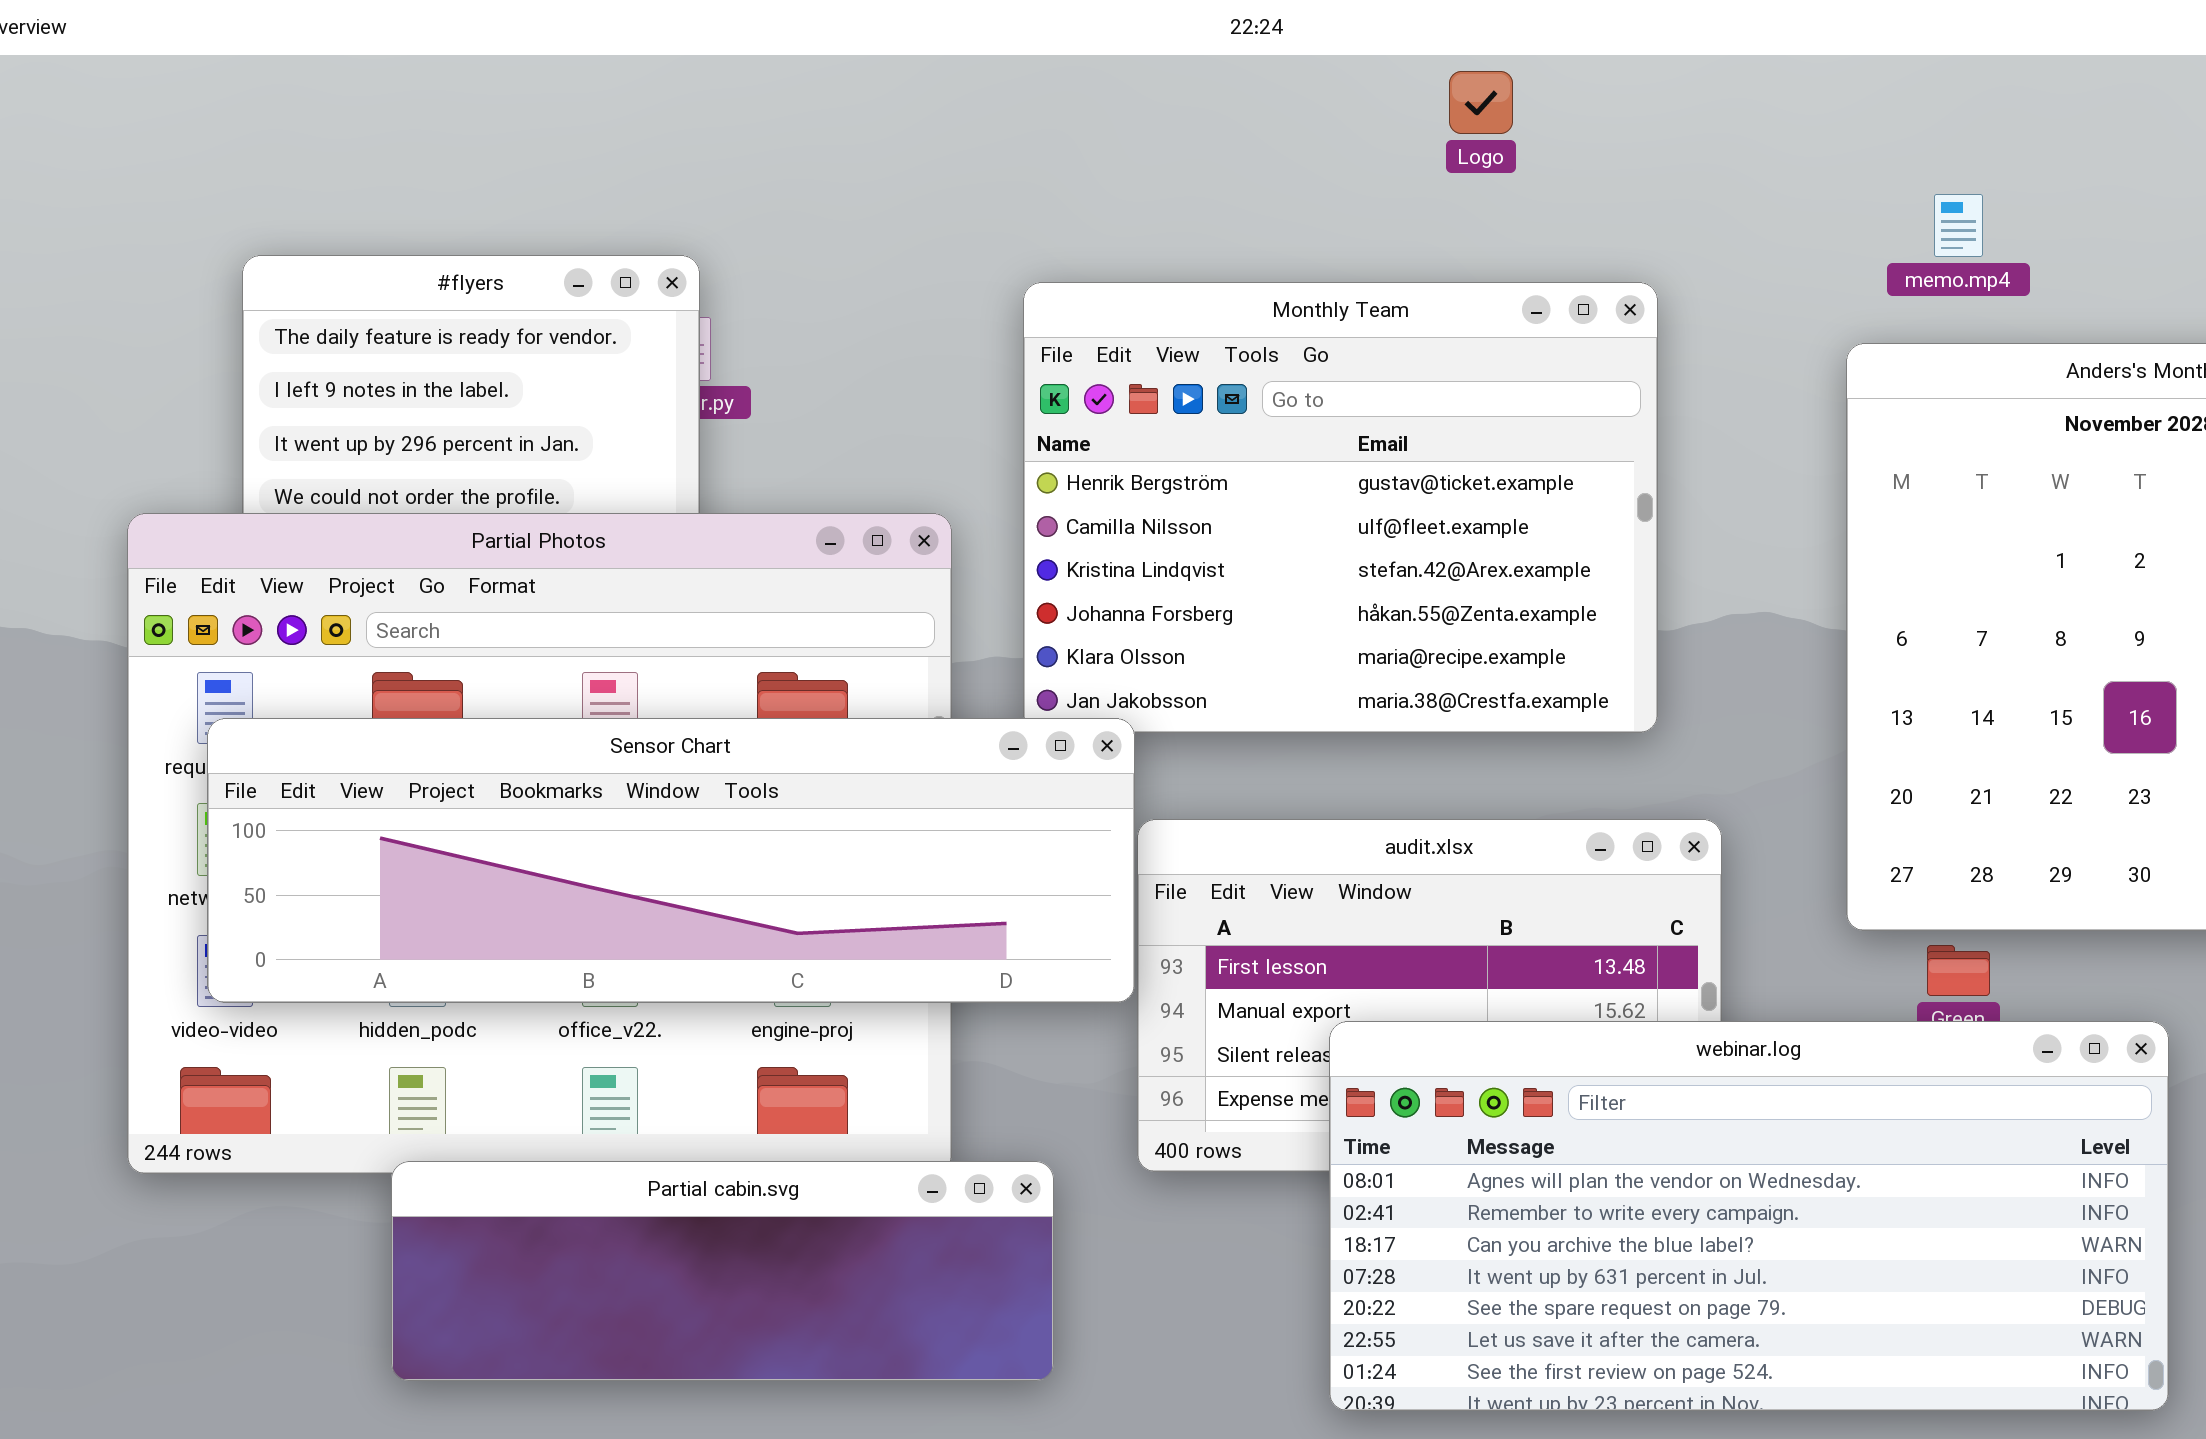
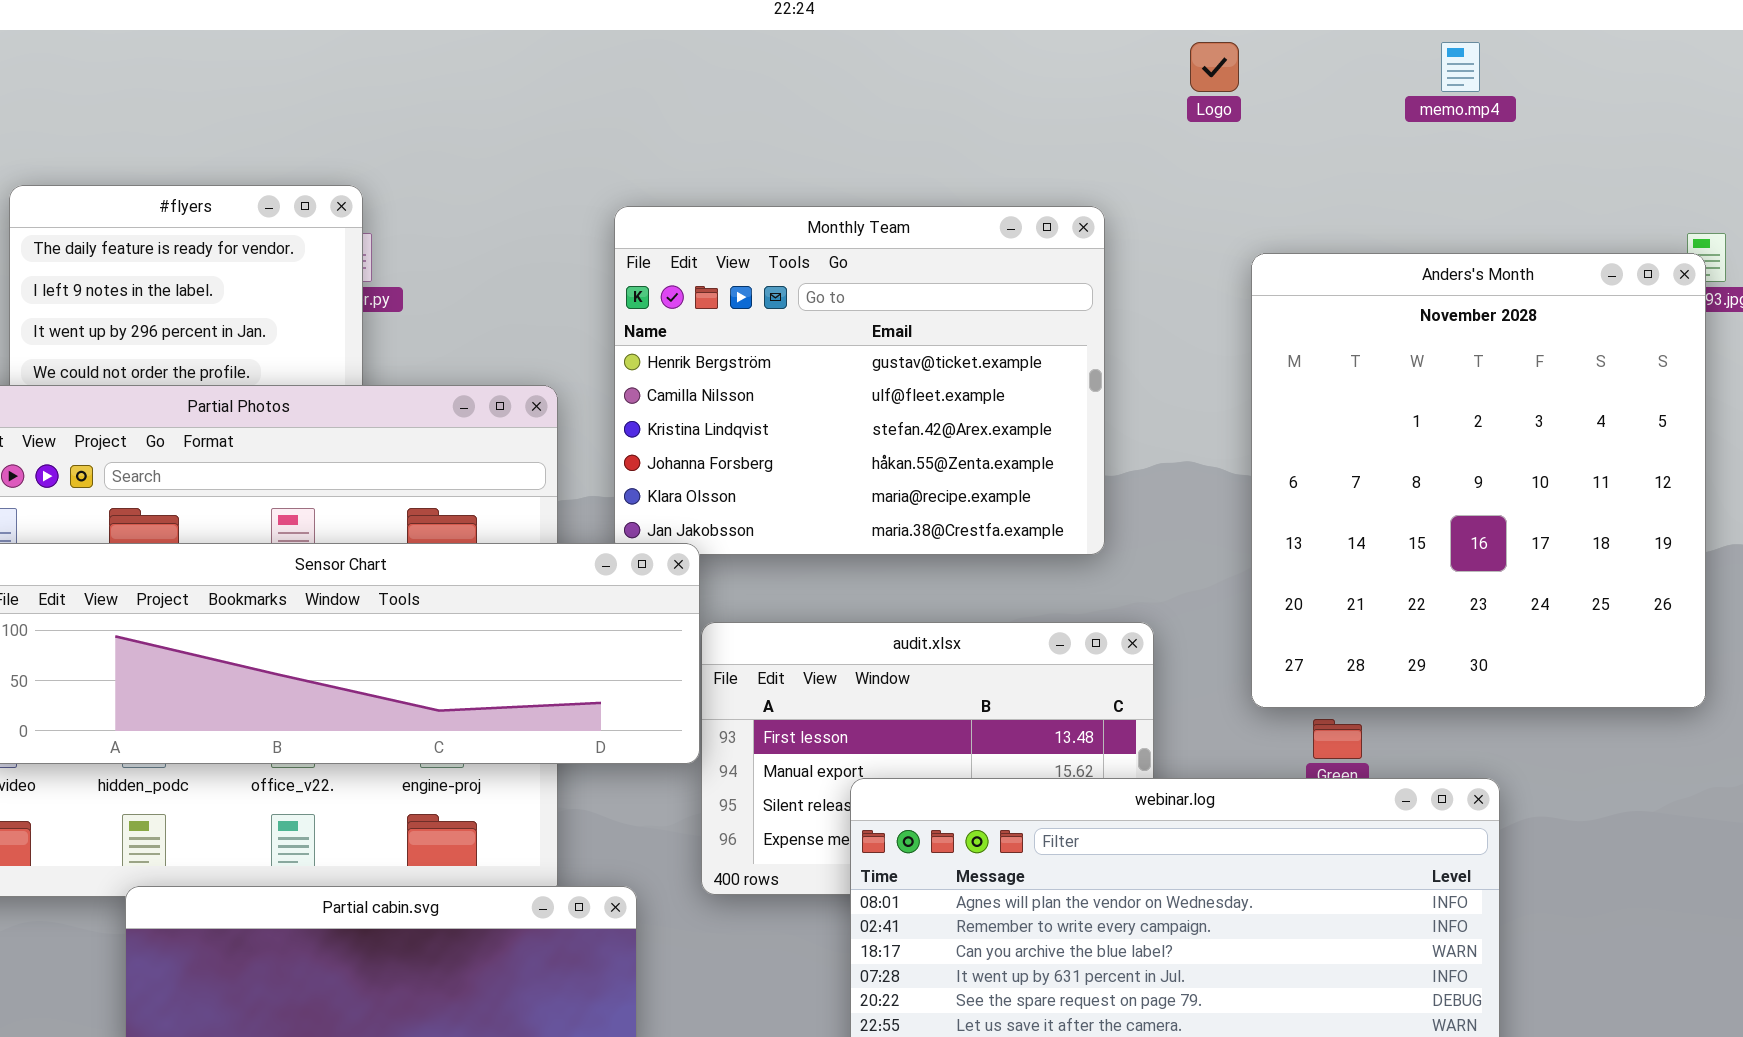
Logo: [1449,71,1513,134] -> [1190,42,1239,92], moved
memo.mp4: [1934,194,1983,257] -> [1441,42,1480,92], moved

